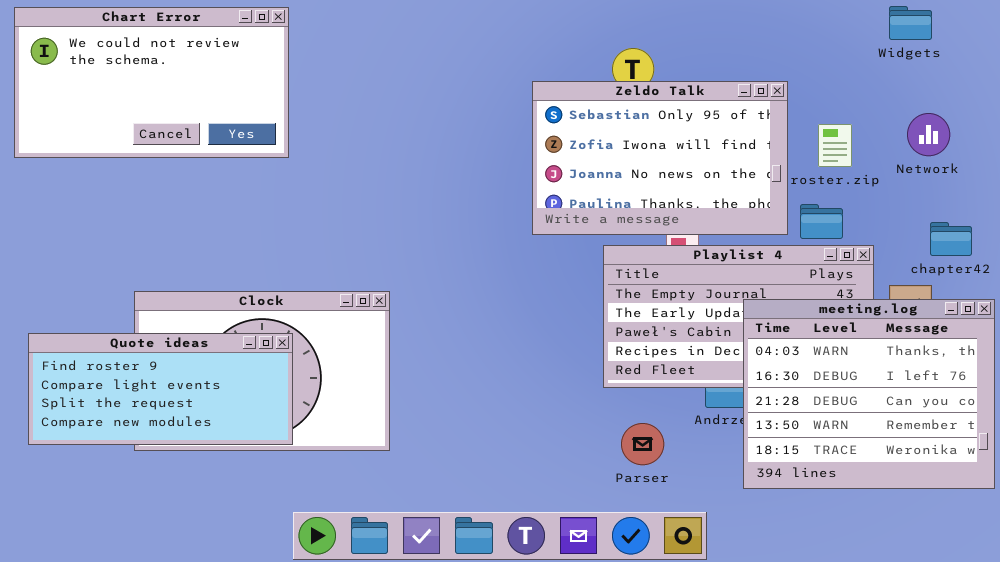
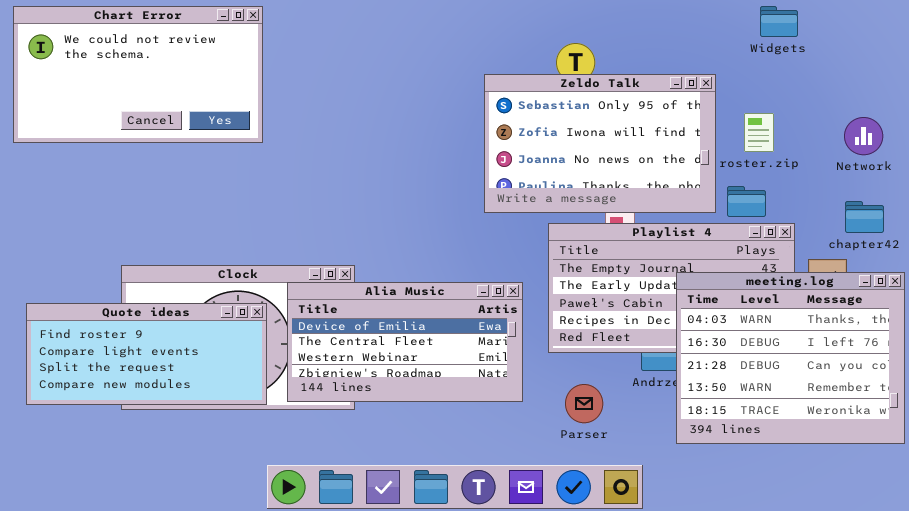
Widgets: [889,6,932,40] -> [760,6,798,37], moved
Network: [907,113,950,156] -> [844,117,883,155], moved
Alia Music: none -> [287,282,523,402], opened

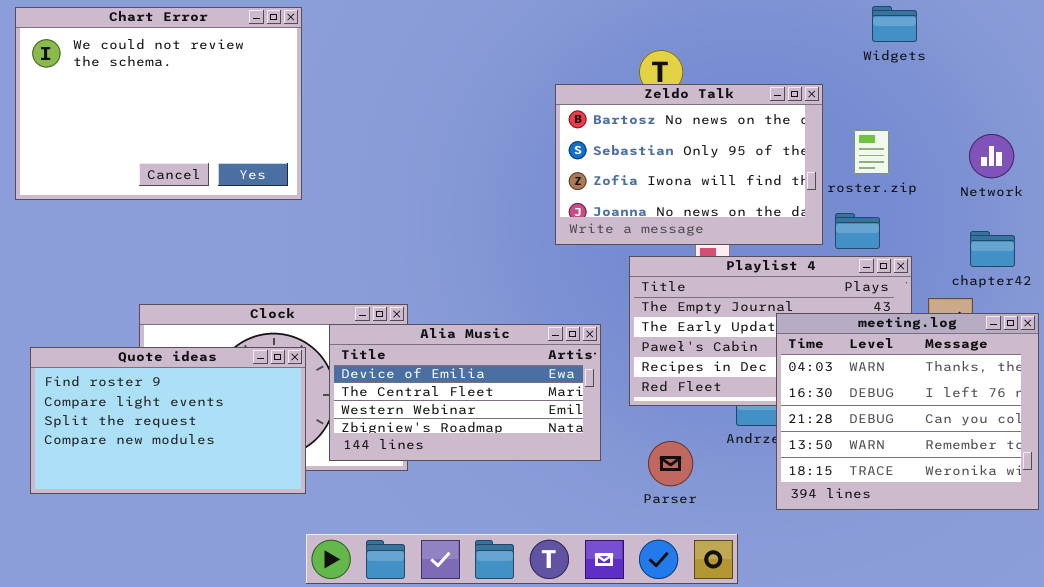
Chart Error: [13,6,263,143] -> [15,7,302,200], resized
Zeldo Talk: [484,74,716,213] -> [555,84,823,245], scrolled up 1 row
Quote ideas: [26,303,267,405] -> [30,347,306,494], resized

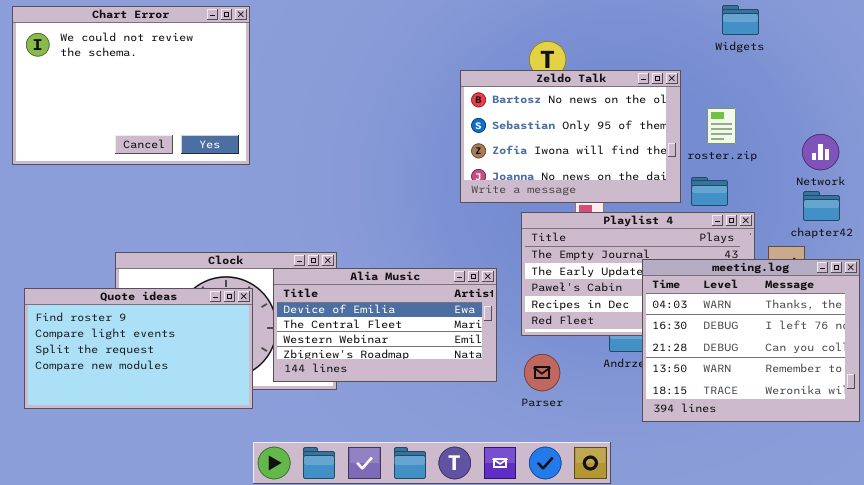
Network: [969,134,1014,178] -> [802,134,839,170], moved
Parser: [648,441,693,486] -> [524,354,560,391], moved

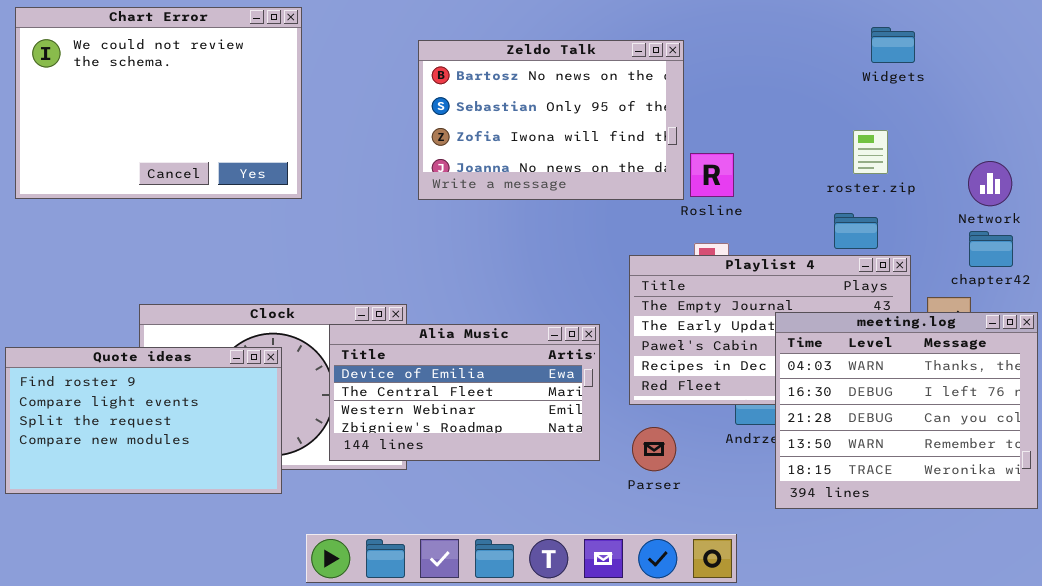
Widgets: [722,5,759,35] -> [871,27,915,63], moved
Zeldo Talk: [460,70,681,203] -> [418,40,684,200], moved
Quote ideas: [24,288,253,409] -> [5,347,282,494], moved

